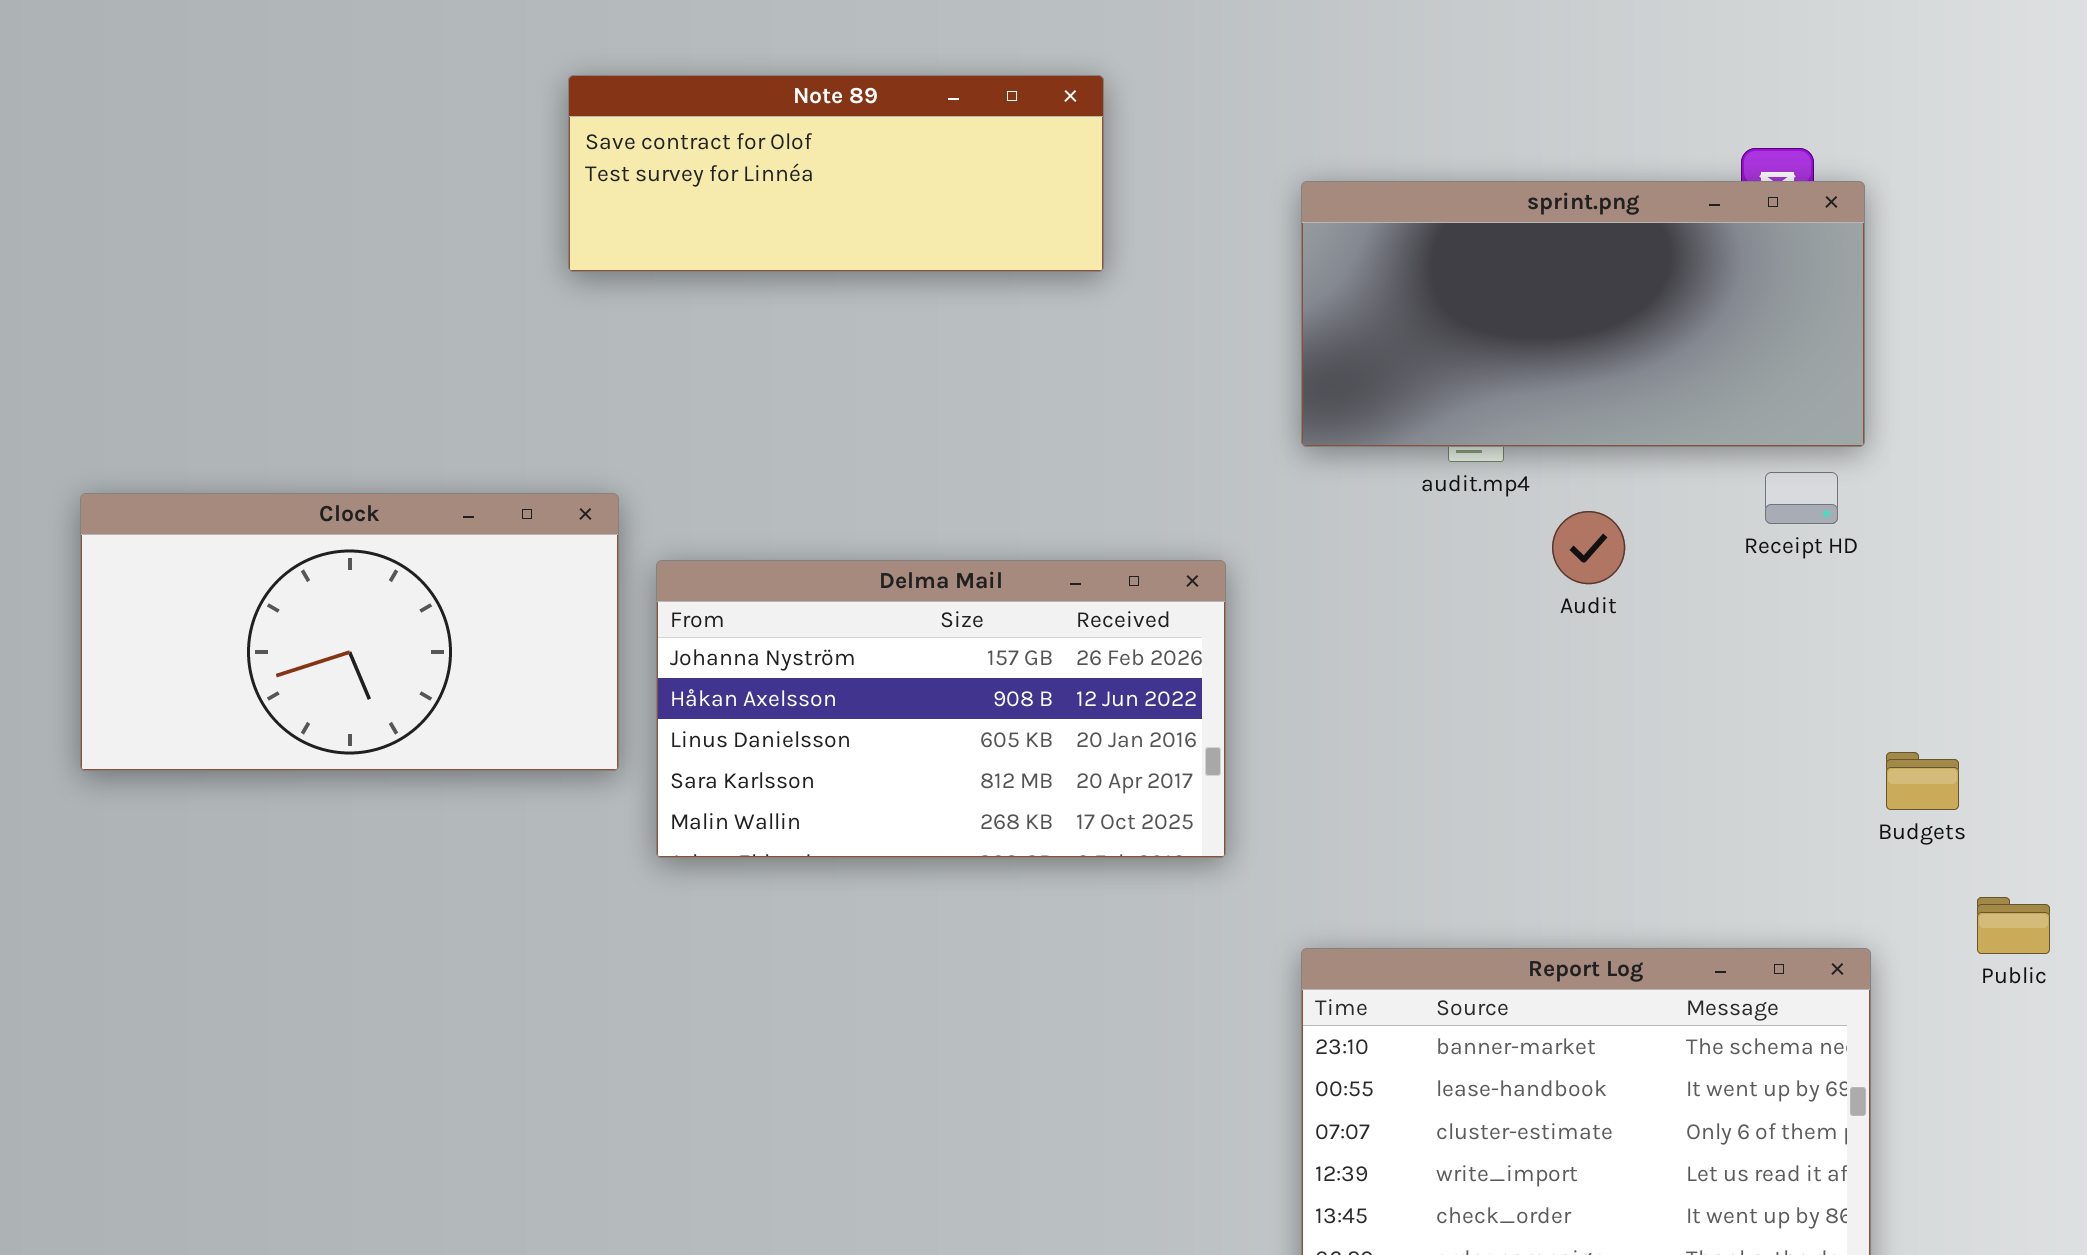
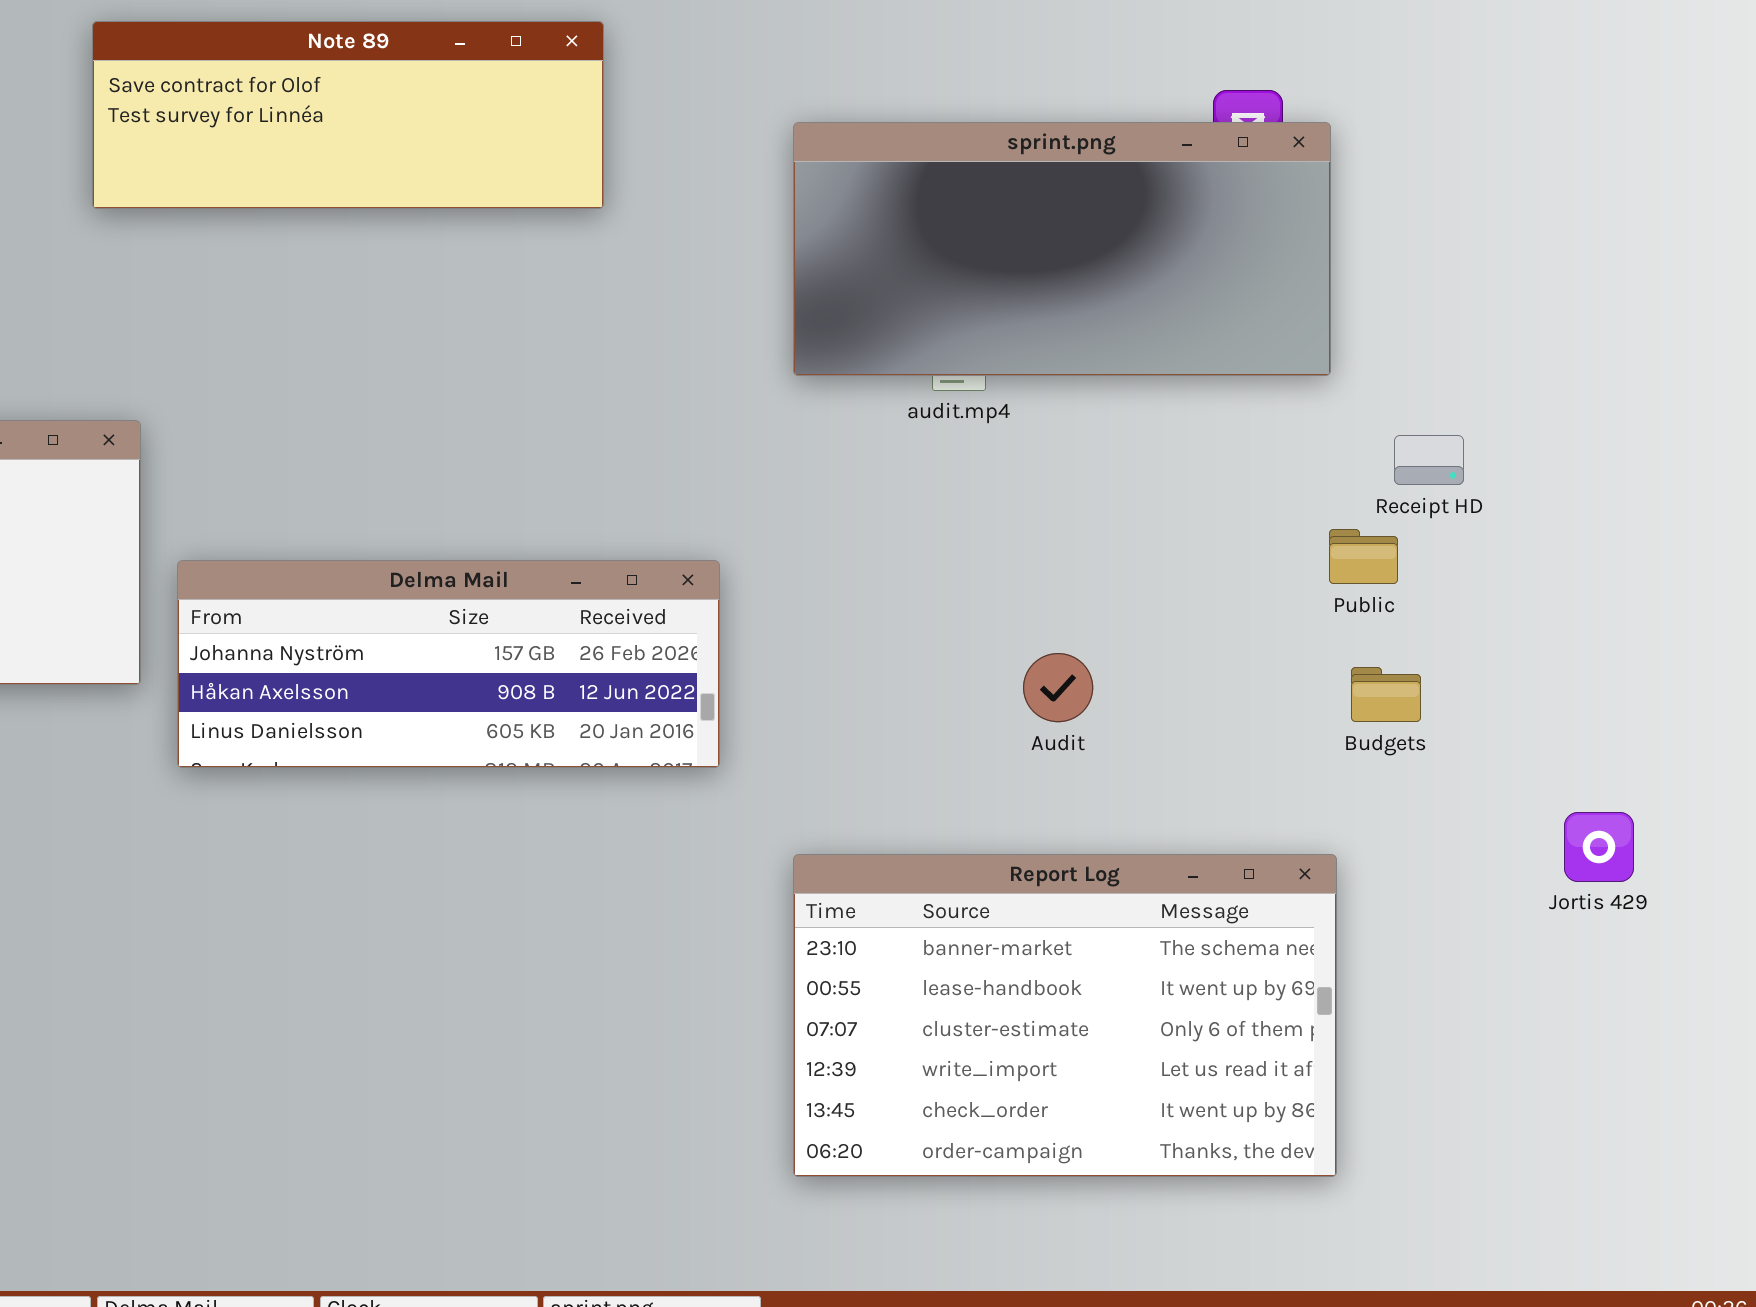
Receipt HD: [1765,472,1838,524] -> [1394,435,1464,485], moved
Audit: [1552,511,1625,584] -> [1023,653,1093,722], moved
Delma Mail: [656,560,1226,858] -> [177,560,720,768], resized
Public: [1977,897,2050,954] -> [1329,529,1398,584], moved

